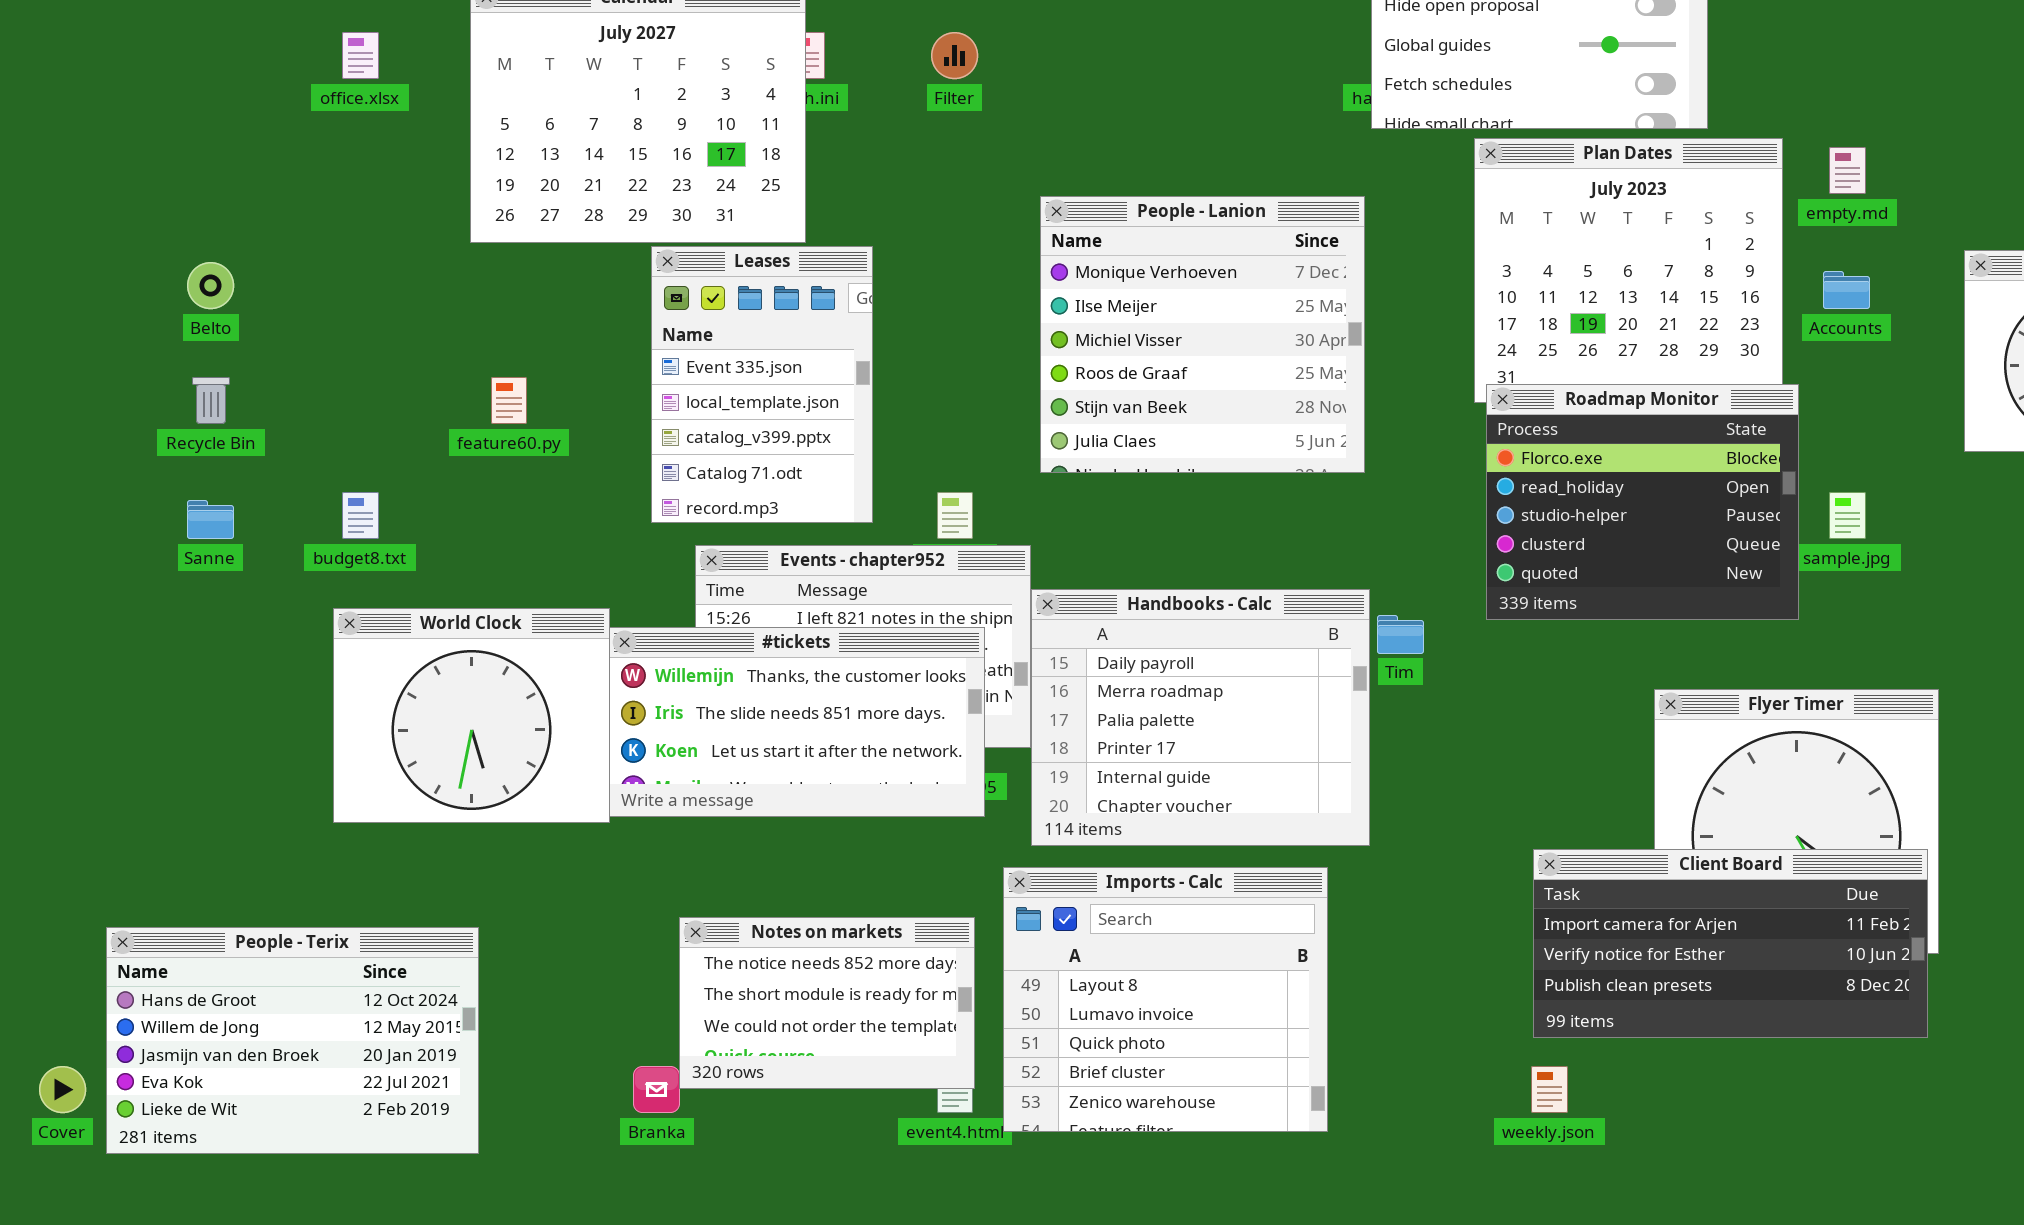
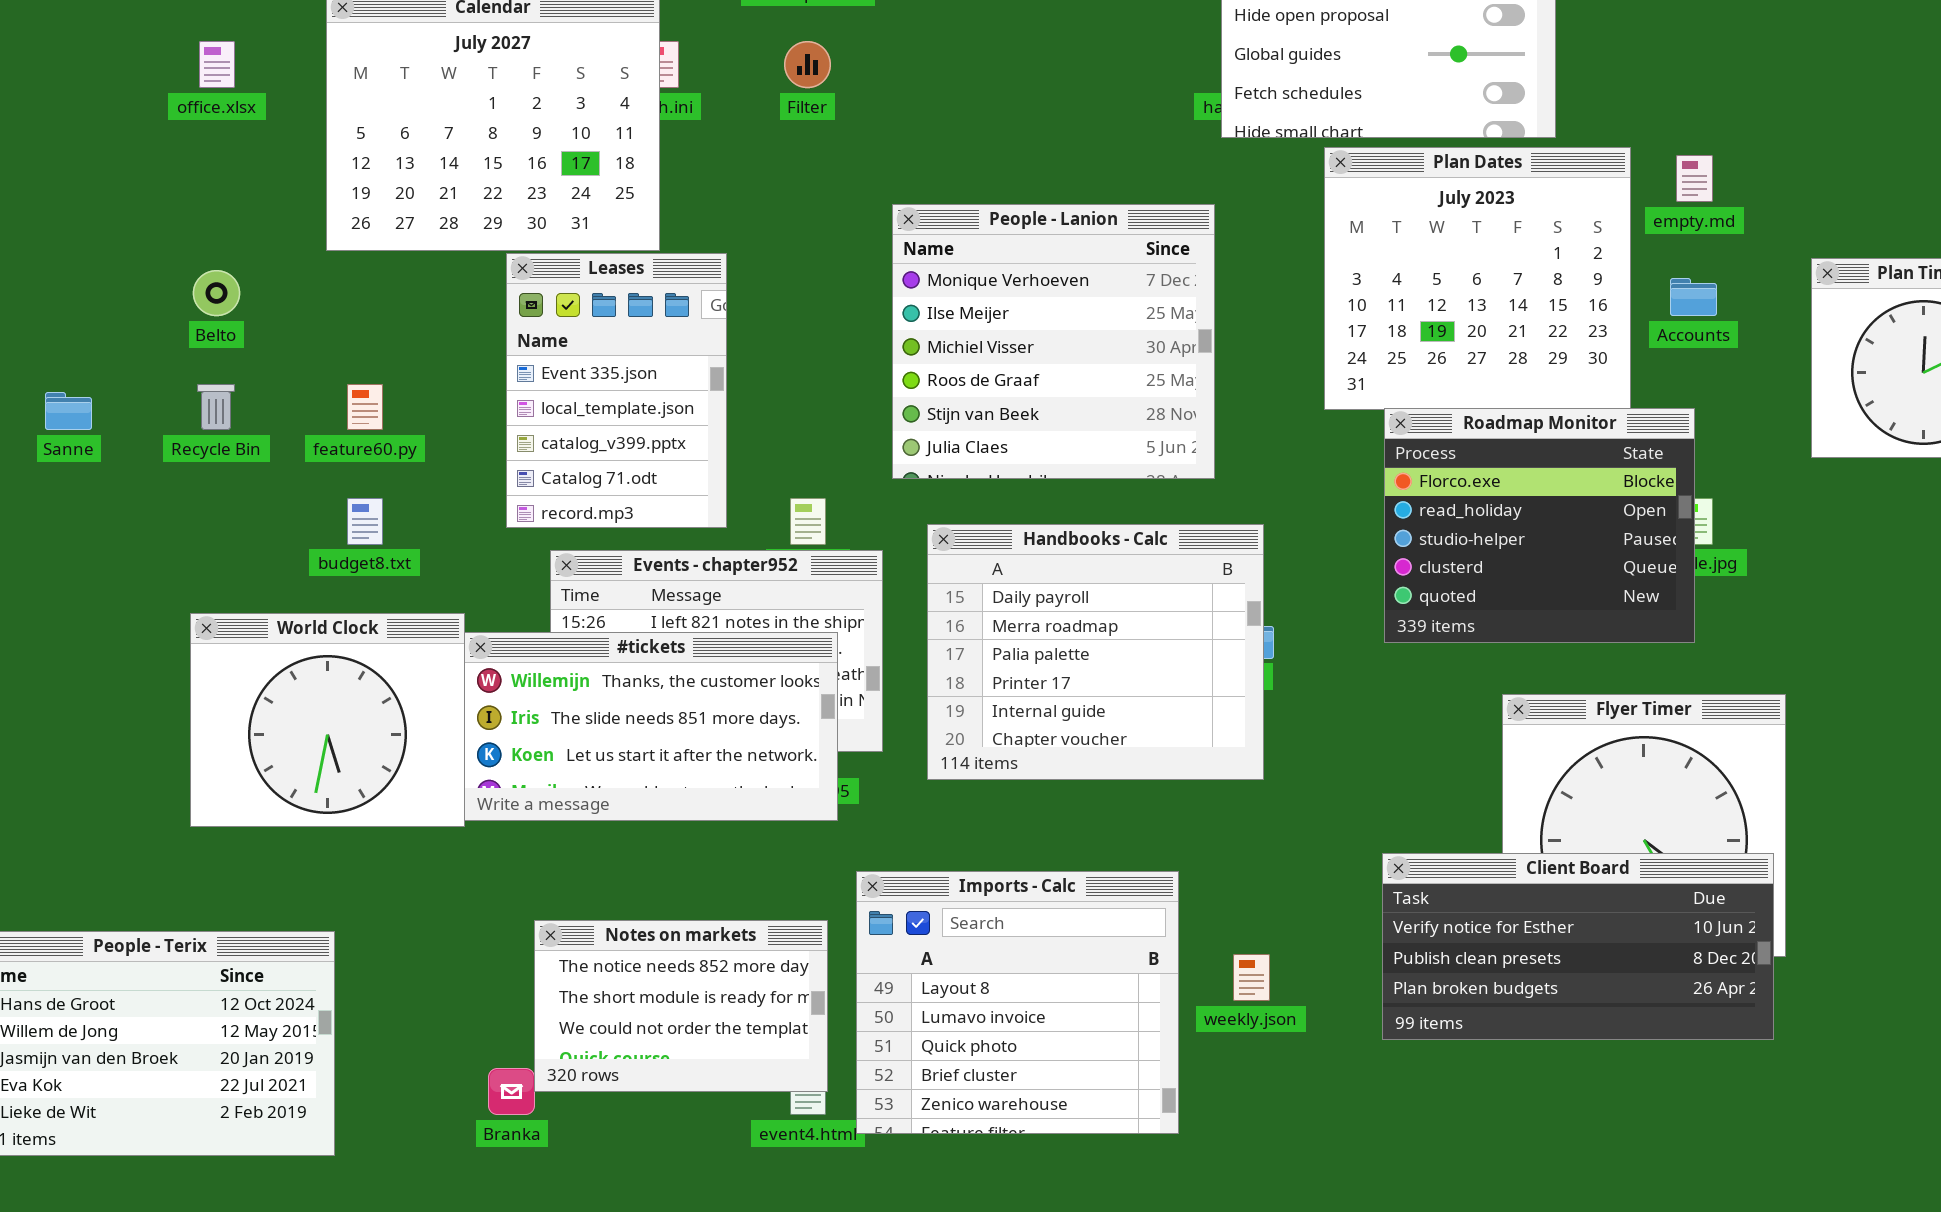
Belto: [187,262,234,309] -> [193,270,240,316], moved
Recycle Bin: [192,377,230,424] -> [197,384,235,430], moved
Roadmap Monitor: [1486,384,1799,620] -> [1384,408,1695,643], moved
budget8.txt: [342,492,379,539] -> [347,498,383,545], moved
Sanne: [187,500,234,539] -> [45,392,92,430], moved
Handbooks - Calc: [1031,589,1370,846] -> [927,524,1264,780], moved
Client Board: [1533,849,1928,1038] -> [1382,853,1774,1040], scrolled down 1 row
weekly.json: [1531,1066,1568,1113] -> [1233,954,1270,1001], moved

